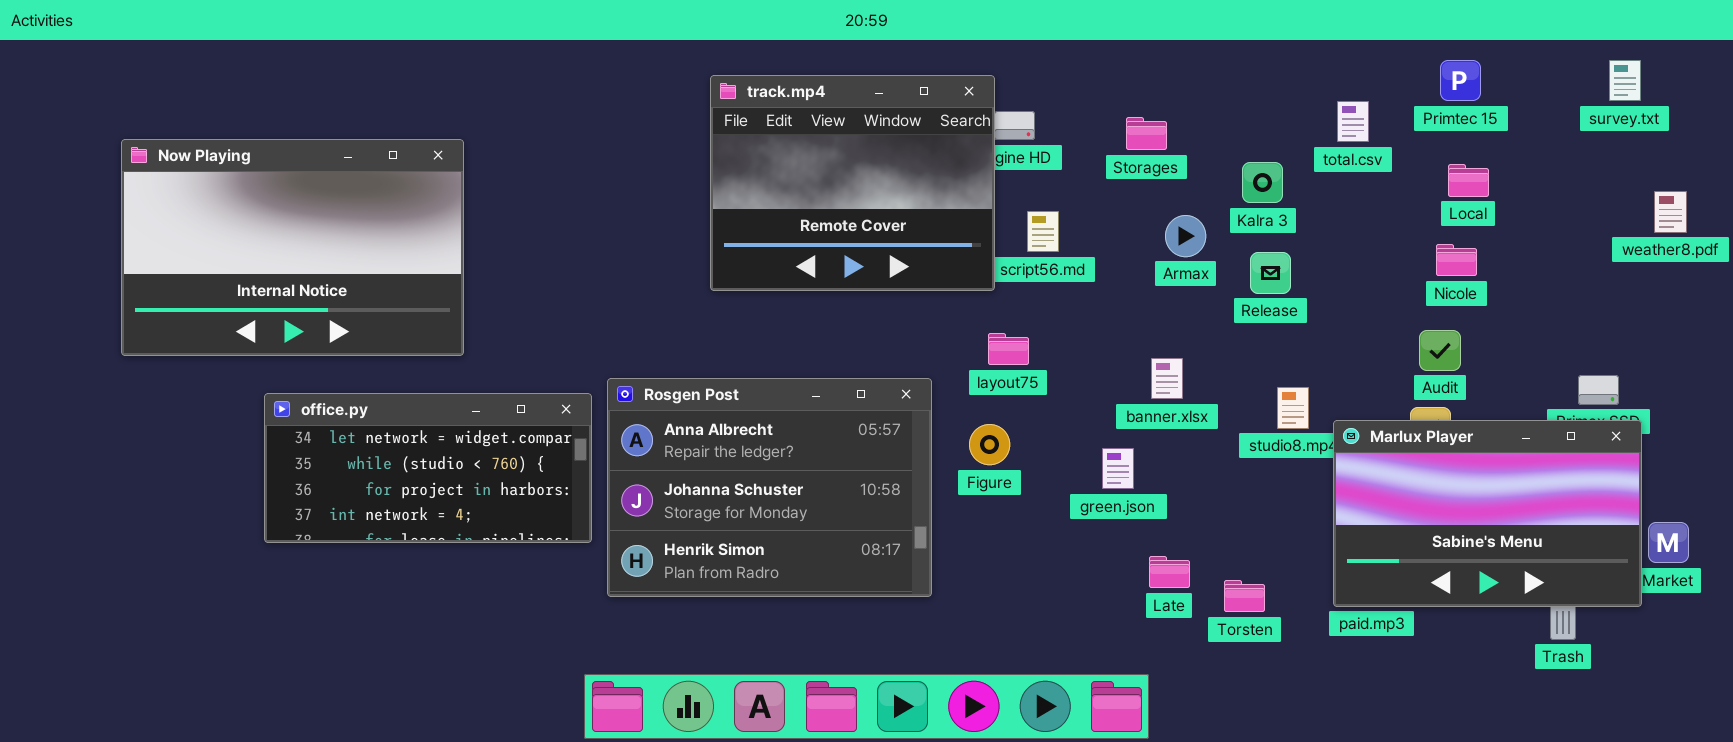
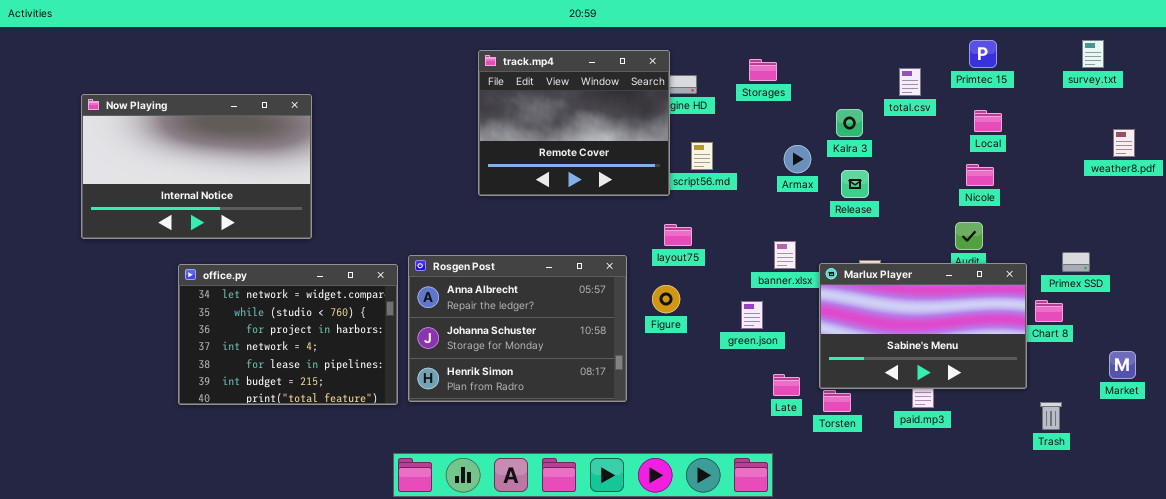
Storages: [1126,117,1167,150] -> [749,59,777,81], moved
office.py: [264,393,592,543] -> [178,264,398,405], resized
Marlux Player: [1333,420,1642,607] -> [819,263,1027,389], moved

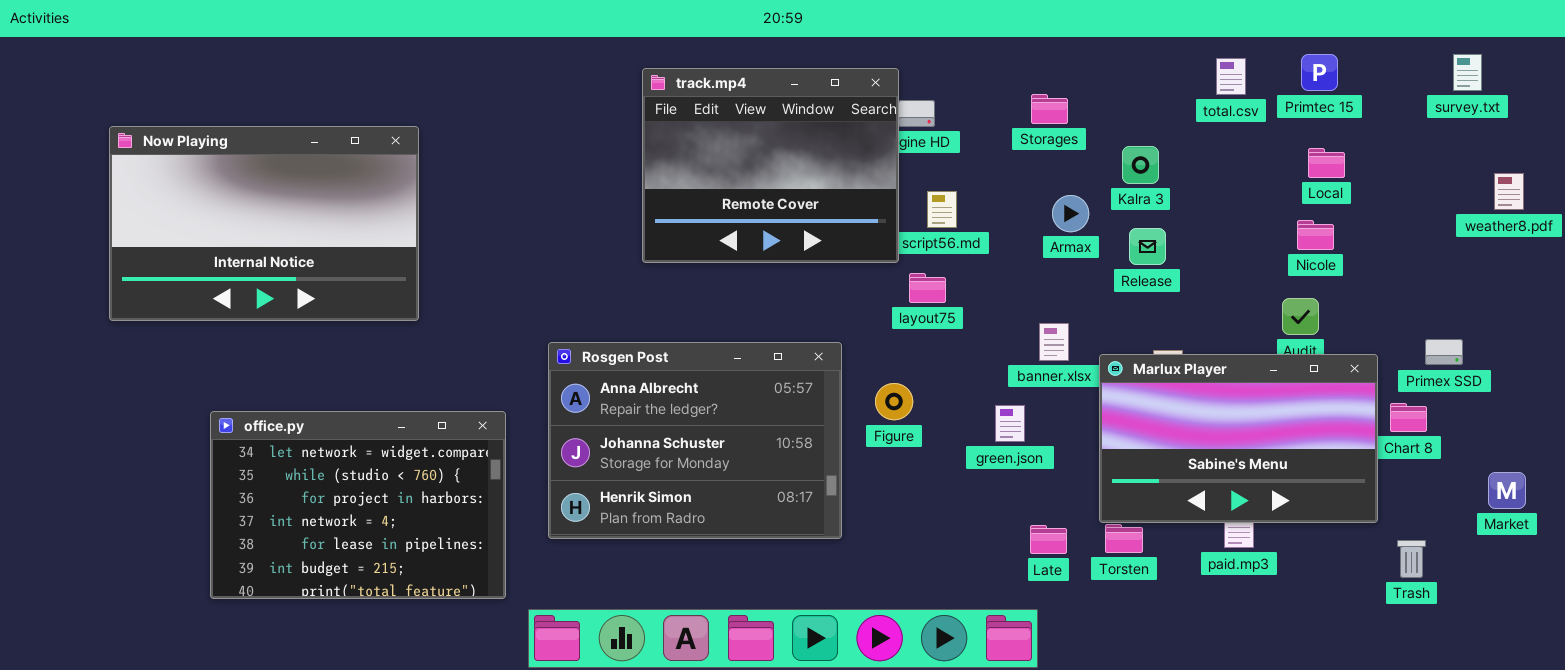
Storages: [749,59,777,81] -> [1031,94,1068,124], moved
total.csv: [899,68,921,96] -> [1216,58,1246,95], moved
layout75: [664,224,692,246] -> [909,273,946,303], moved
office.py: [178,264,398,405] -> [210,411,506,599], moved
Late: [773,374,800,396] -> [1030,525,1067,554], moved

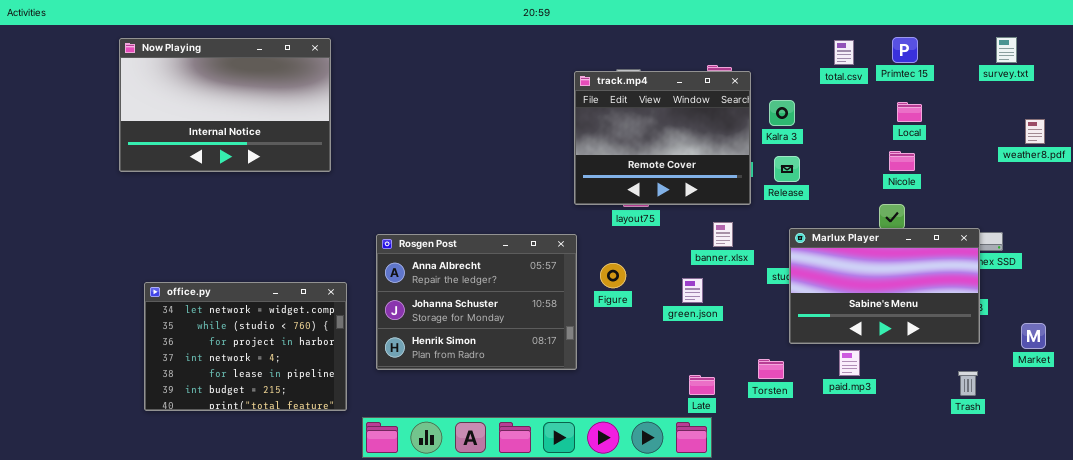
track.mp4: [642,68,899,263] -> [574,71,751,205], moved
Now Playing: [109,126,419,321] -> [119,38,331,172], moved
Marlux Player: [1099,354,1378,523] -> [789,228,980,344], moved
Late: [1030,525,1067,554] -> [689,375,715,395], moved

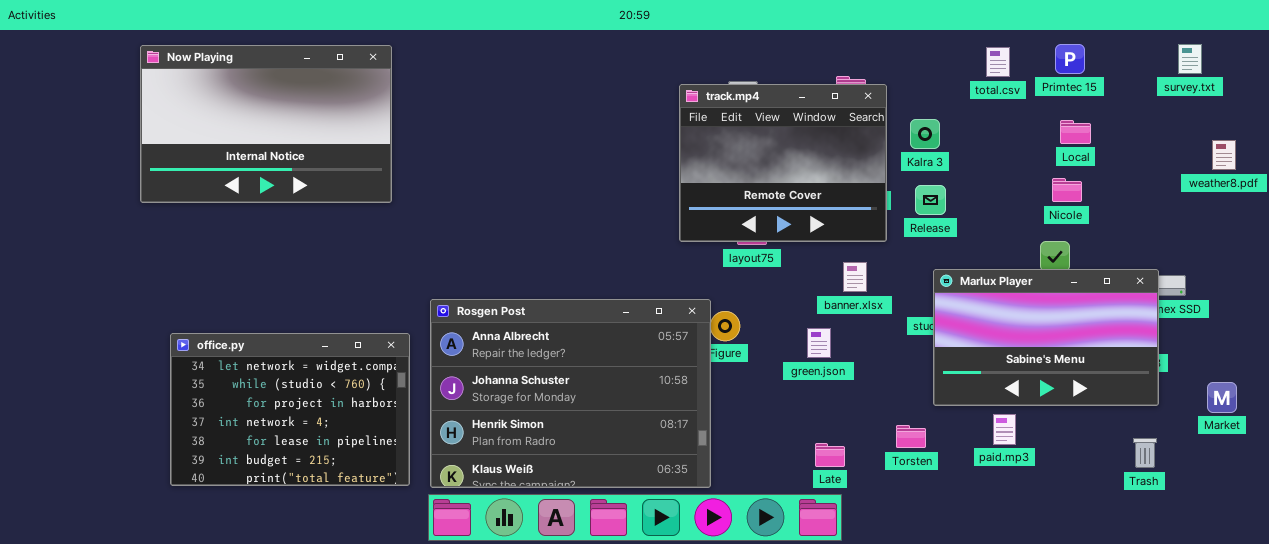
Rosgen Post: [376,234,577,370] -> [430,299,711,488], moved, resized

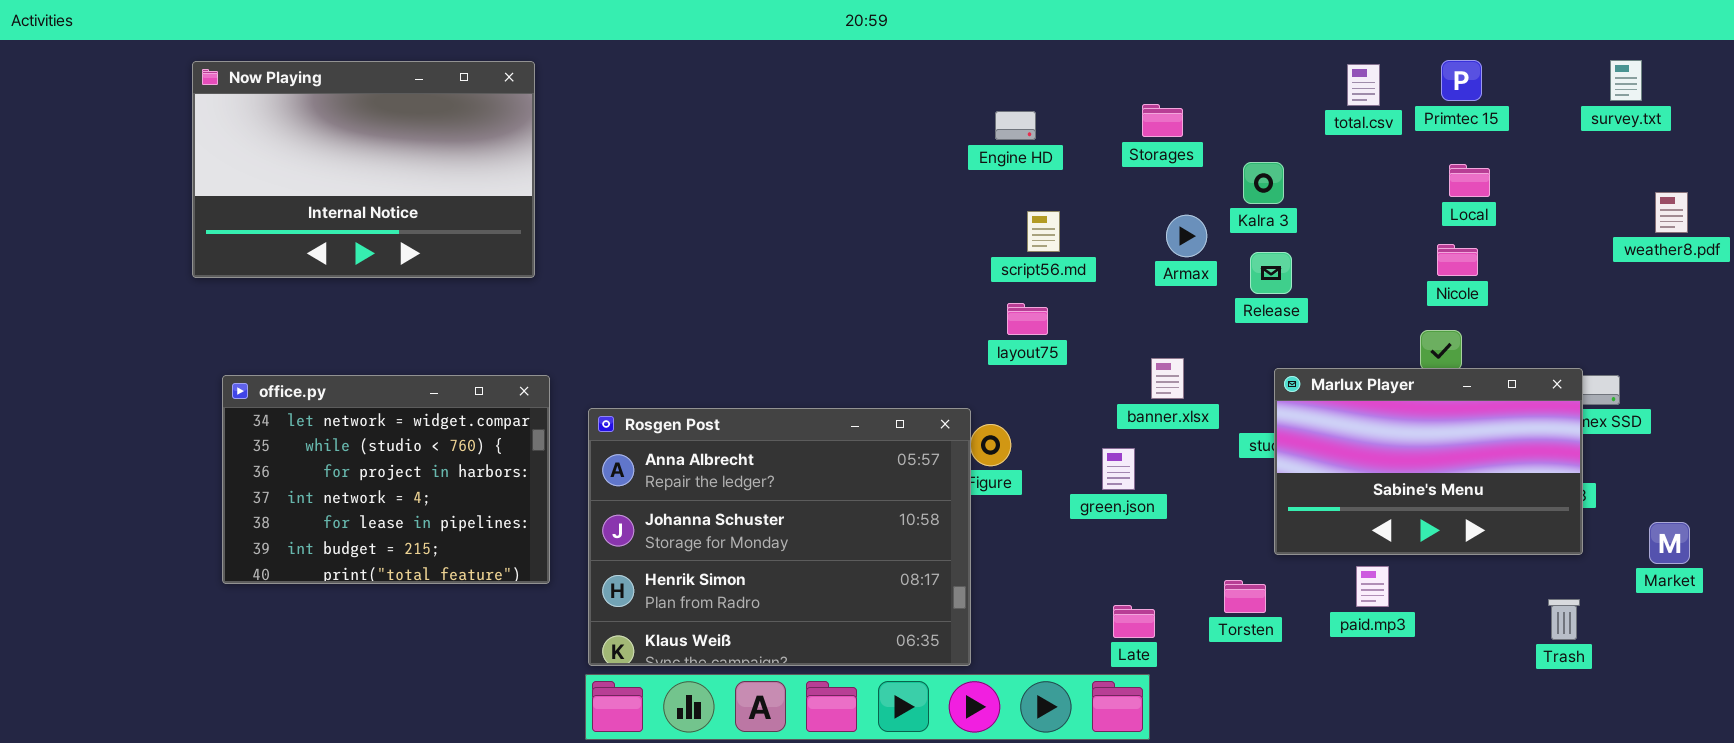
track.mp4: [679,84,887,242] -> none, closed
office.py: [170,333,410,486] -> [222,375,550,584], moved

